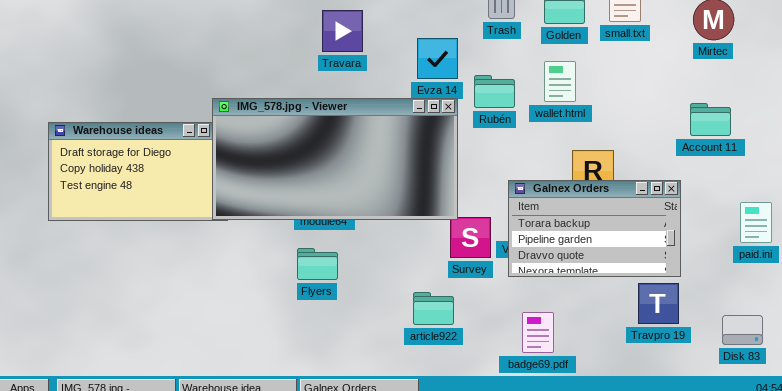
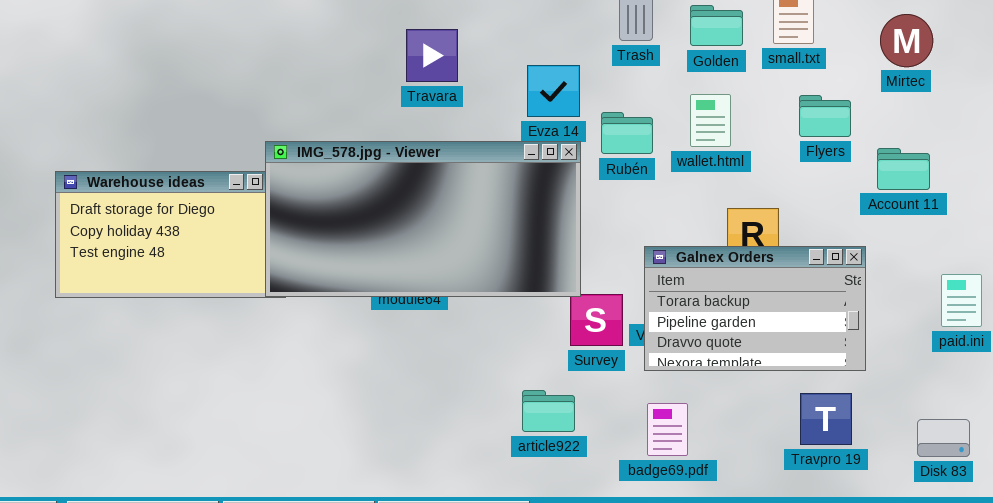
Flyers: [297,248,338,280] -> [799,95,851,137], moved
Travpro 19: [638,283,679,324] -> [800,393,852,445], moved
badge69.pdf: [522,312,554,353] -> [647,403,688,456], moved

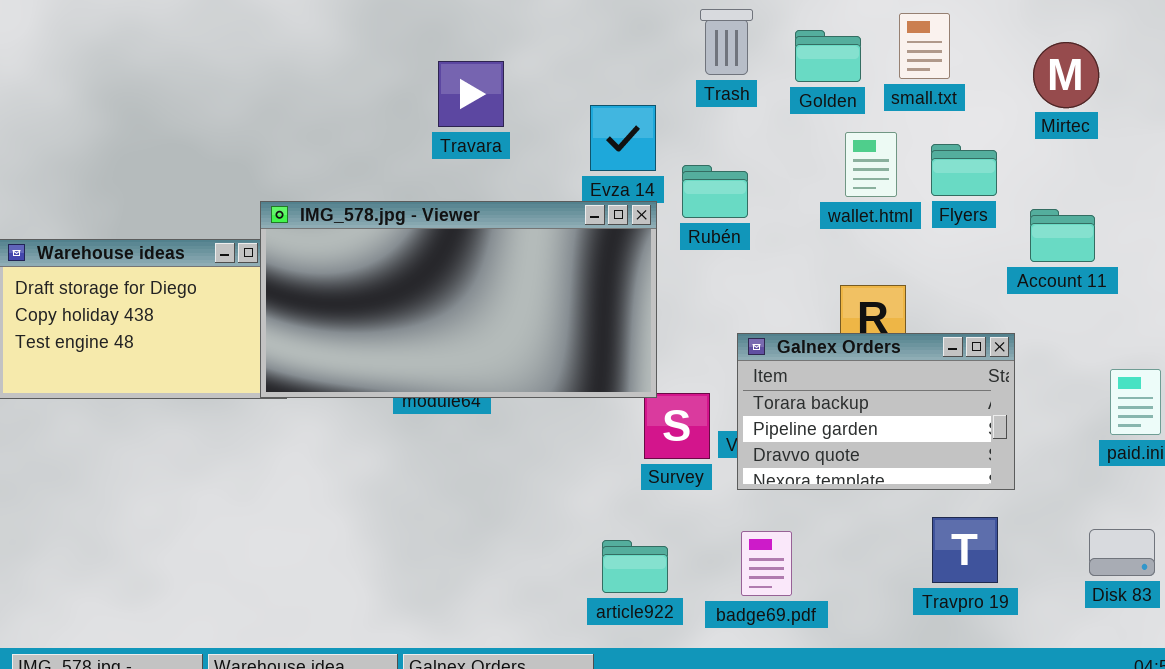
wallet.html: [690,94,731,147] -> [845,132,897,197], moved
article922: [522,390,575,432] -> [602,540,668,593], moved
Disk 83: [917,419,970,457] -> [1089,529,1155,576], moved

